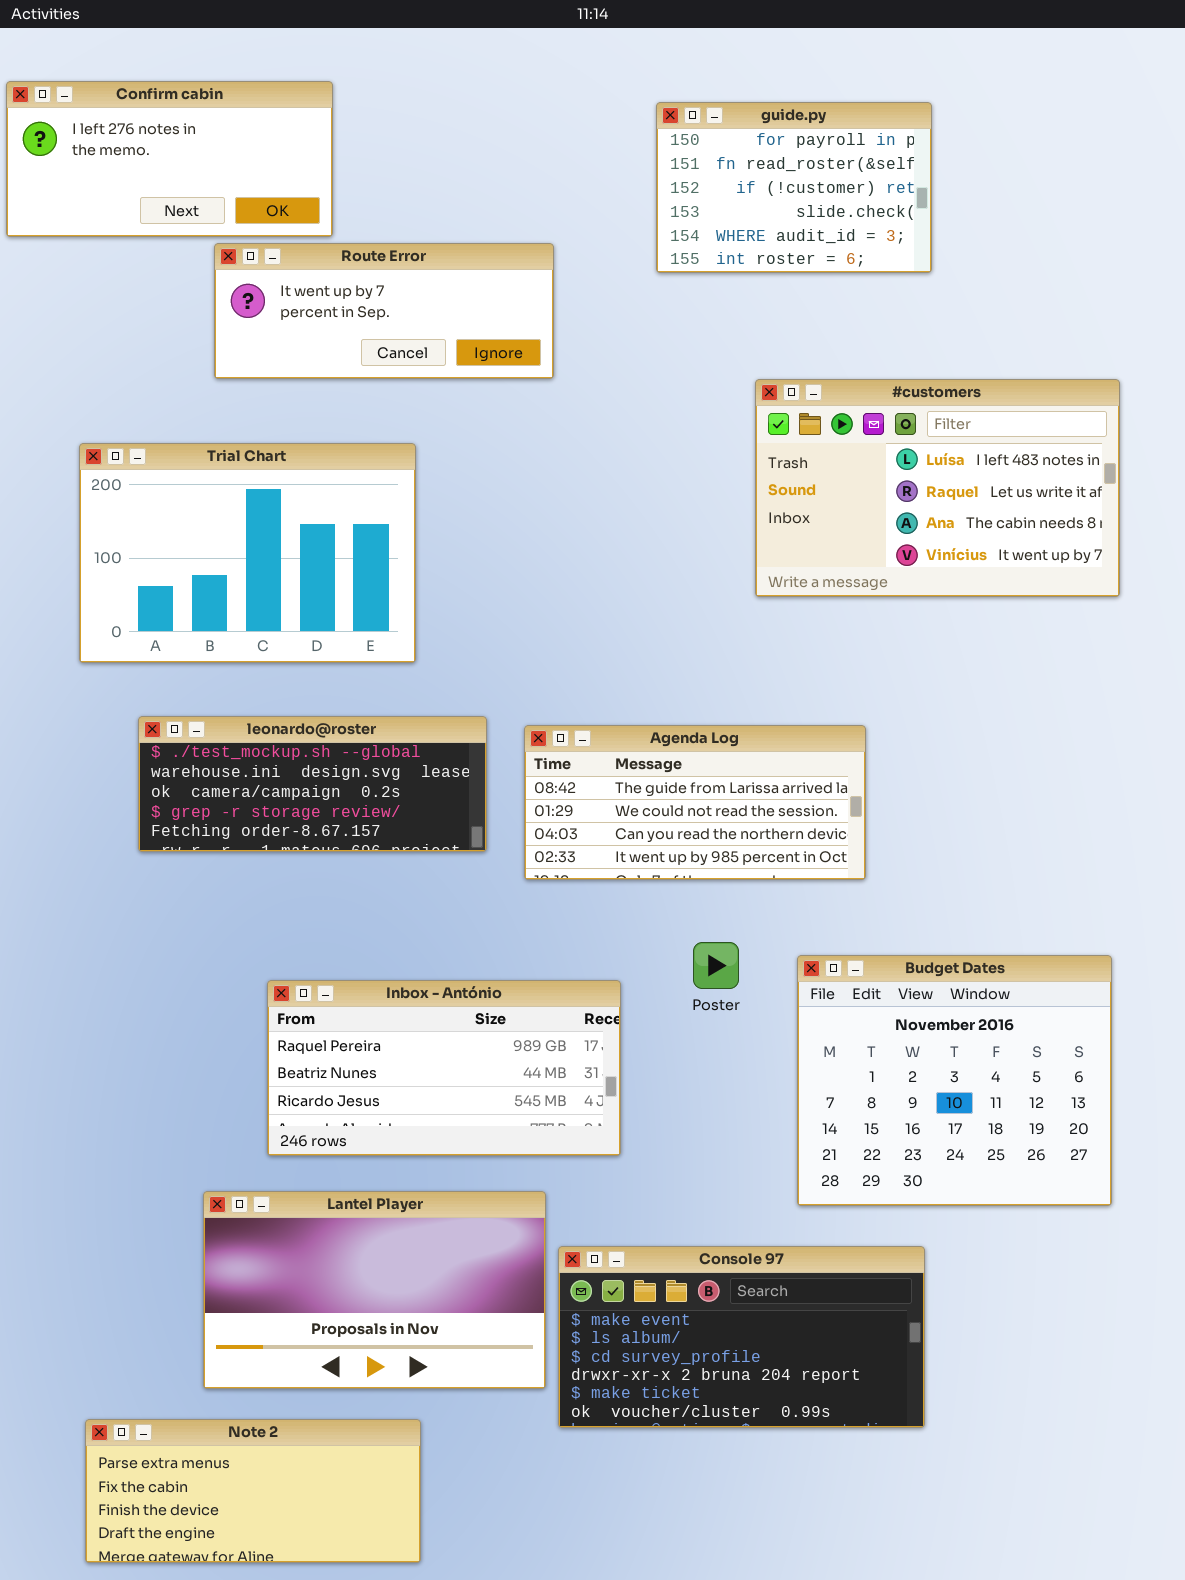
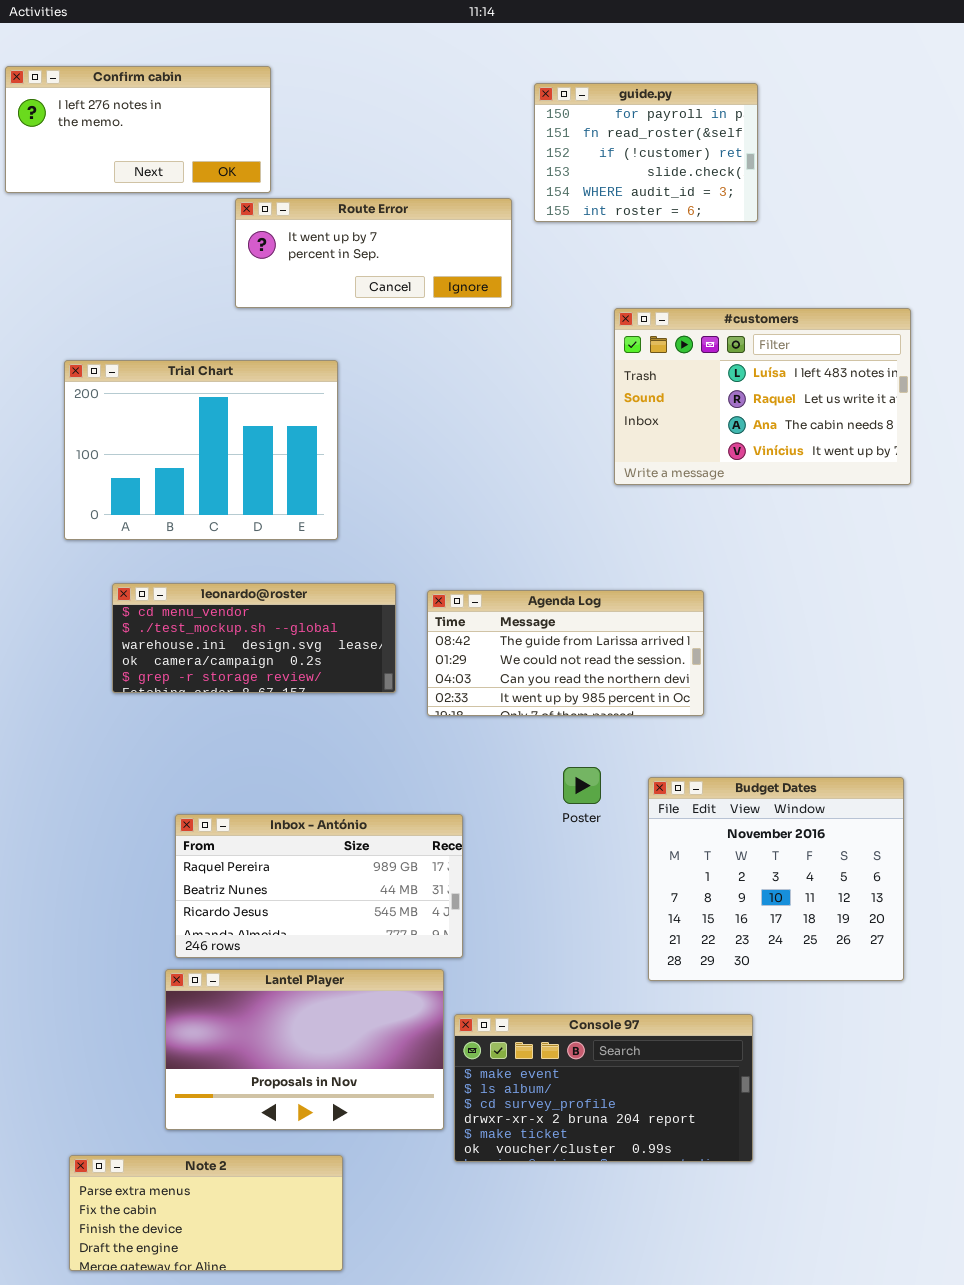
Route Error: [214,243,554,379] -> [235,198,512,308], moved
leonardo@roster: [138,716,487,852] -> [112,583,396,693], scrolled up 1 row
Inbox - António: [267,980,621,1156] -> [175,814,463,958], moved

